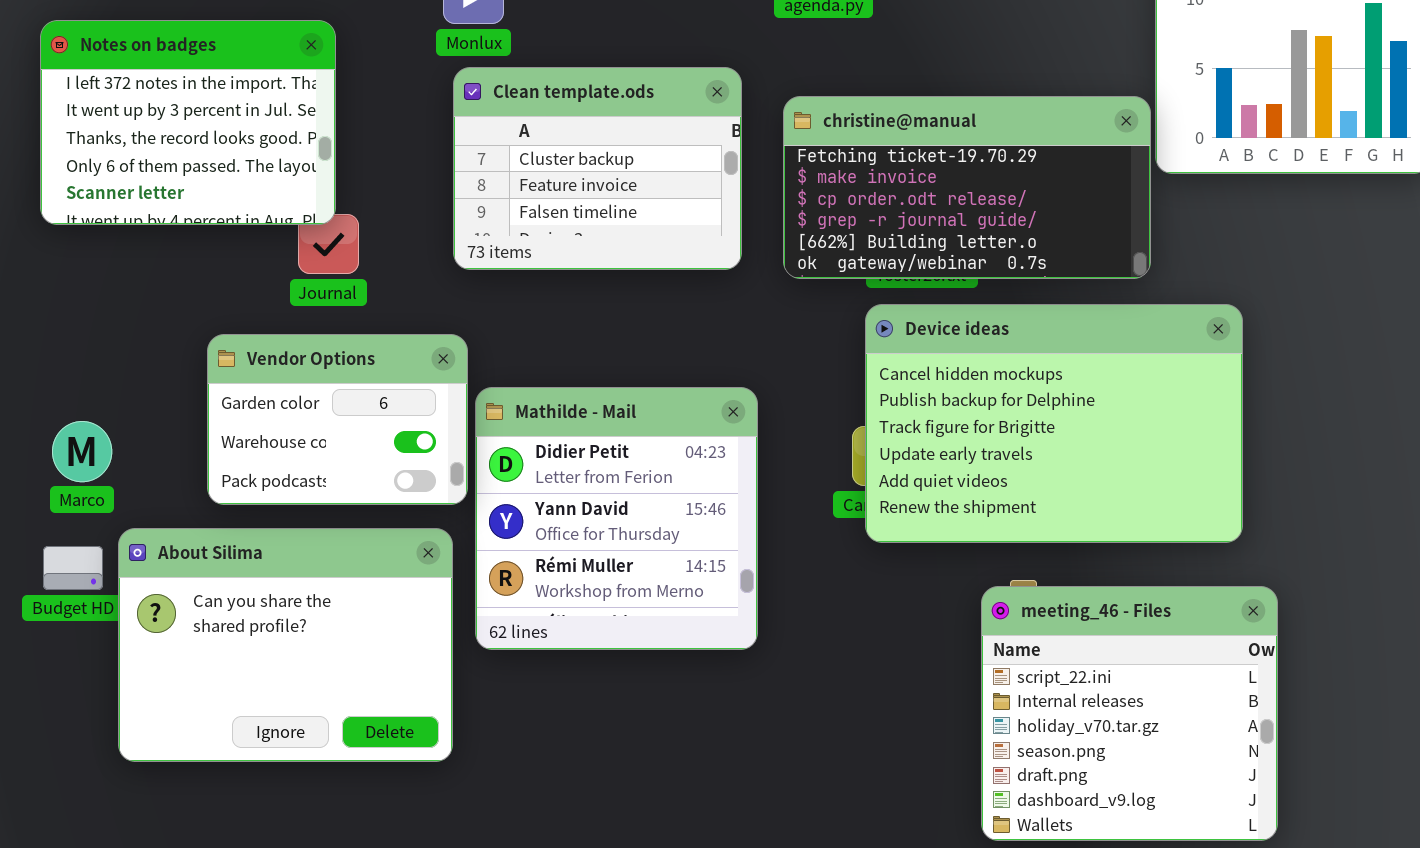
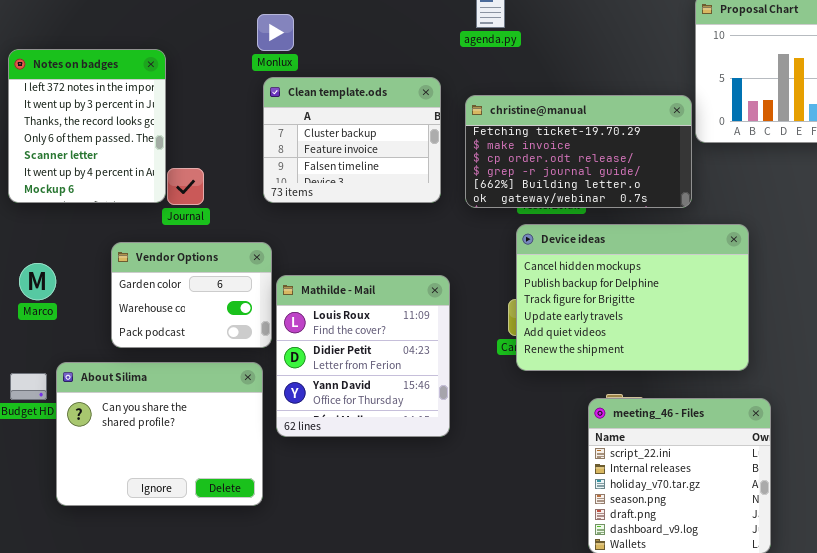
Notes on badges: [40,20,336,225] -> [8,49,166,203], resized
Mathilde - Mail: [475,387,758,650] -> [276,275,450,437], scrolled up 1 row
Marco: [52,421,112,482] -> [19,263,56,300], moved

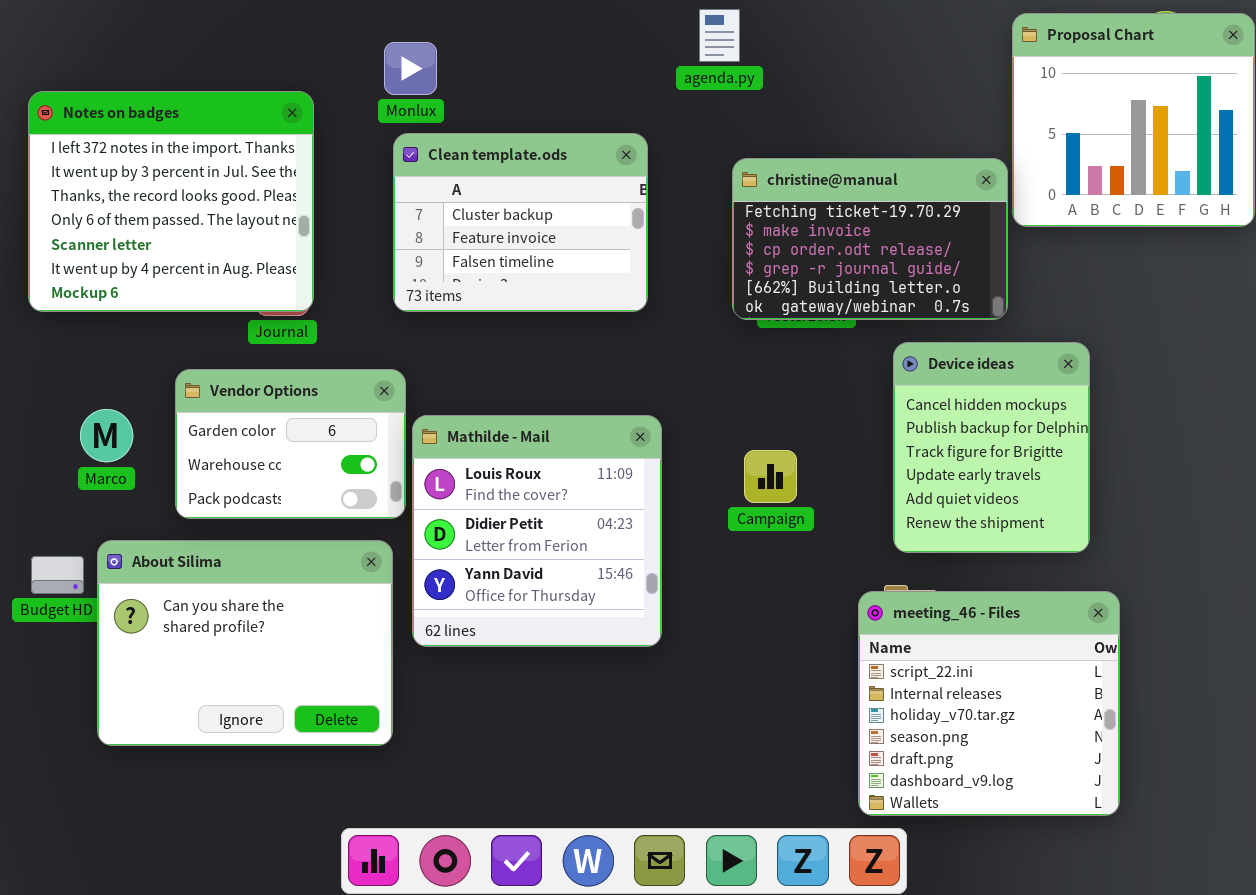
Notes on badges: [8,49,166,203] -> [28,91,314,312], resized
christine@manual: [465,95,692,208] -> [732,158,1008,320], resized
Device ideas: [516,224,749,371] -> [893,342,1090,553], resized
Marco: [19,263,56,300] -> [80,409,133,462], moved

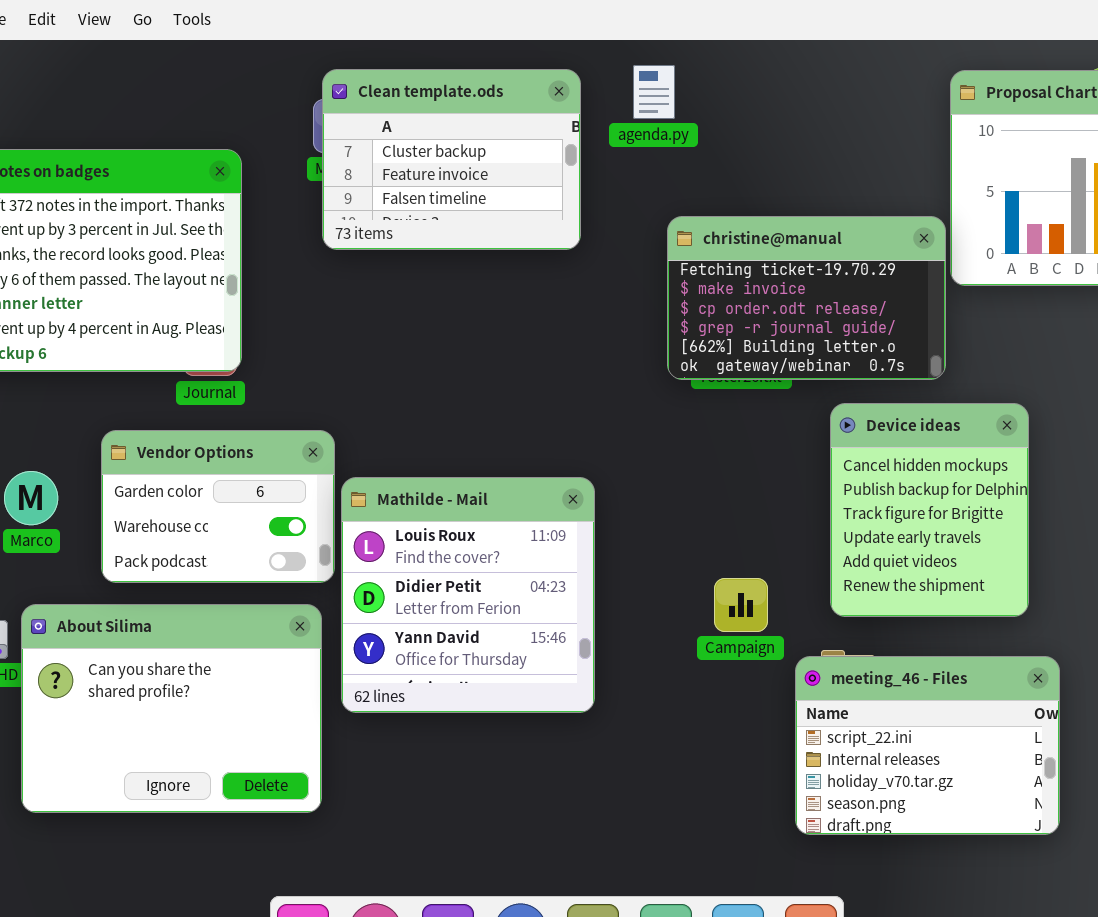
Clean template.ods: [393,133,648,312] -> [322,69,581,250], moved
Campaign: [744,450,797,503] -> [714,578,768,632], moved
meeting_46 - Files: [858,591,1120,816] -> [795,656,1060,835], resized

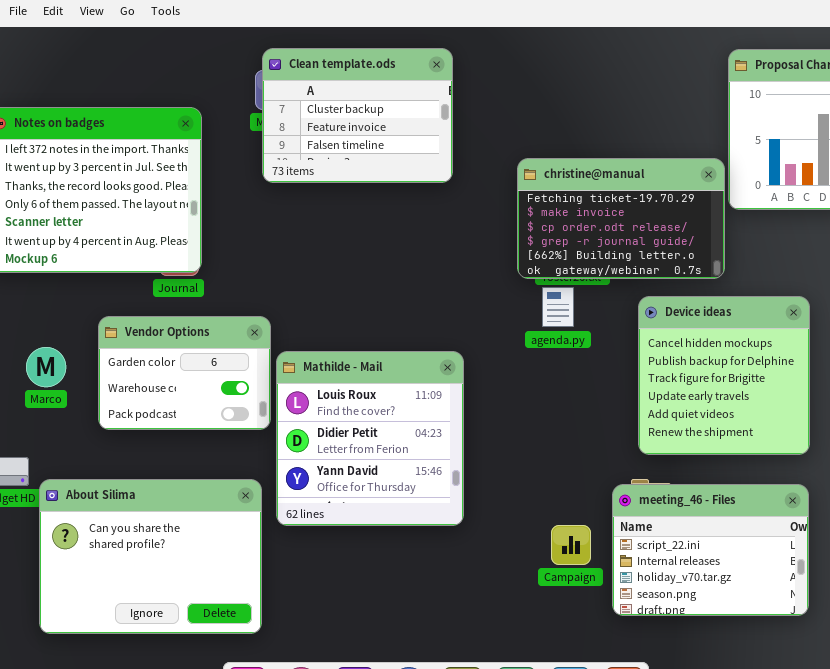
agenda.py: [633,65,675,119] -> [542,287,574,327], moved
Device ideas: [830,403,1029,617] -> [638,296,810,455], resized
Campaign: [714,578,768,632] -> [551,525,591,565], moved
About Silima: [21,604,322,813] -> [39,479,262,634], moved

